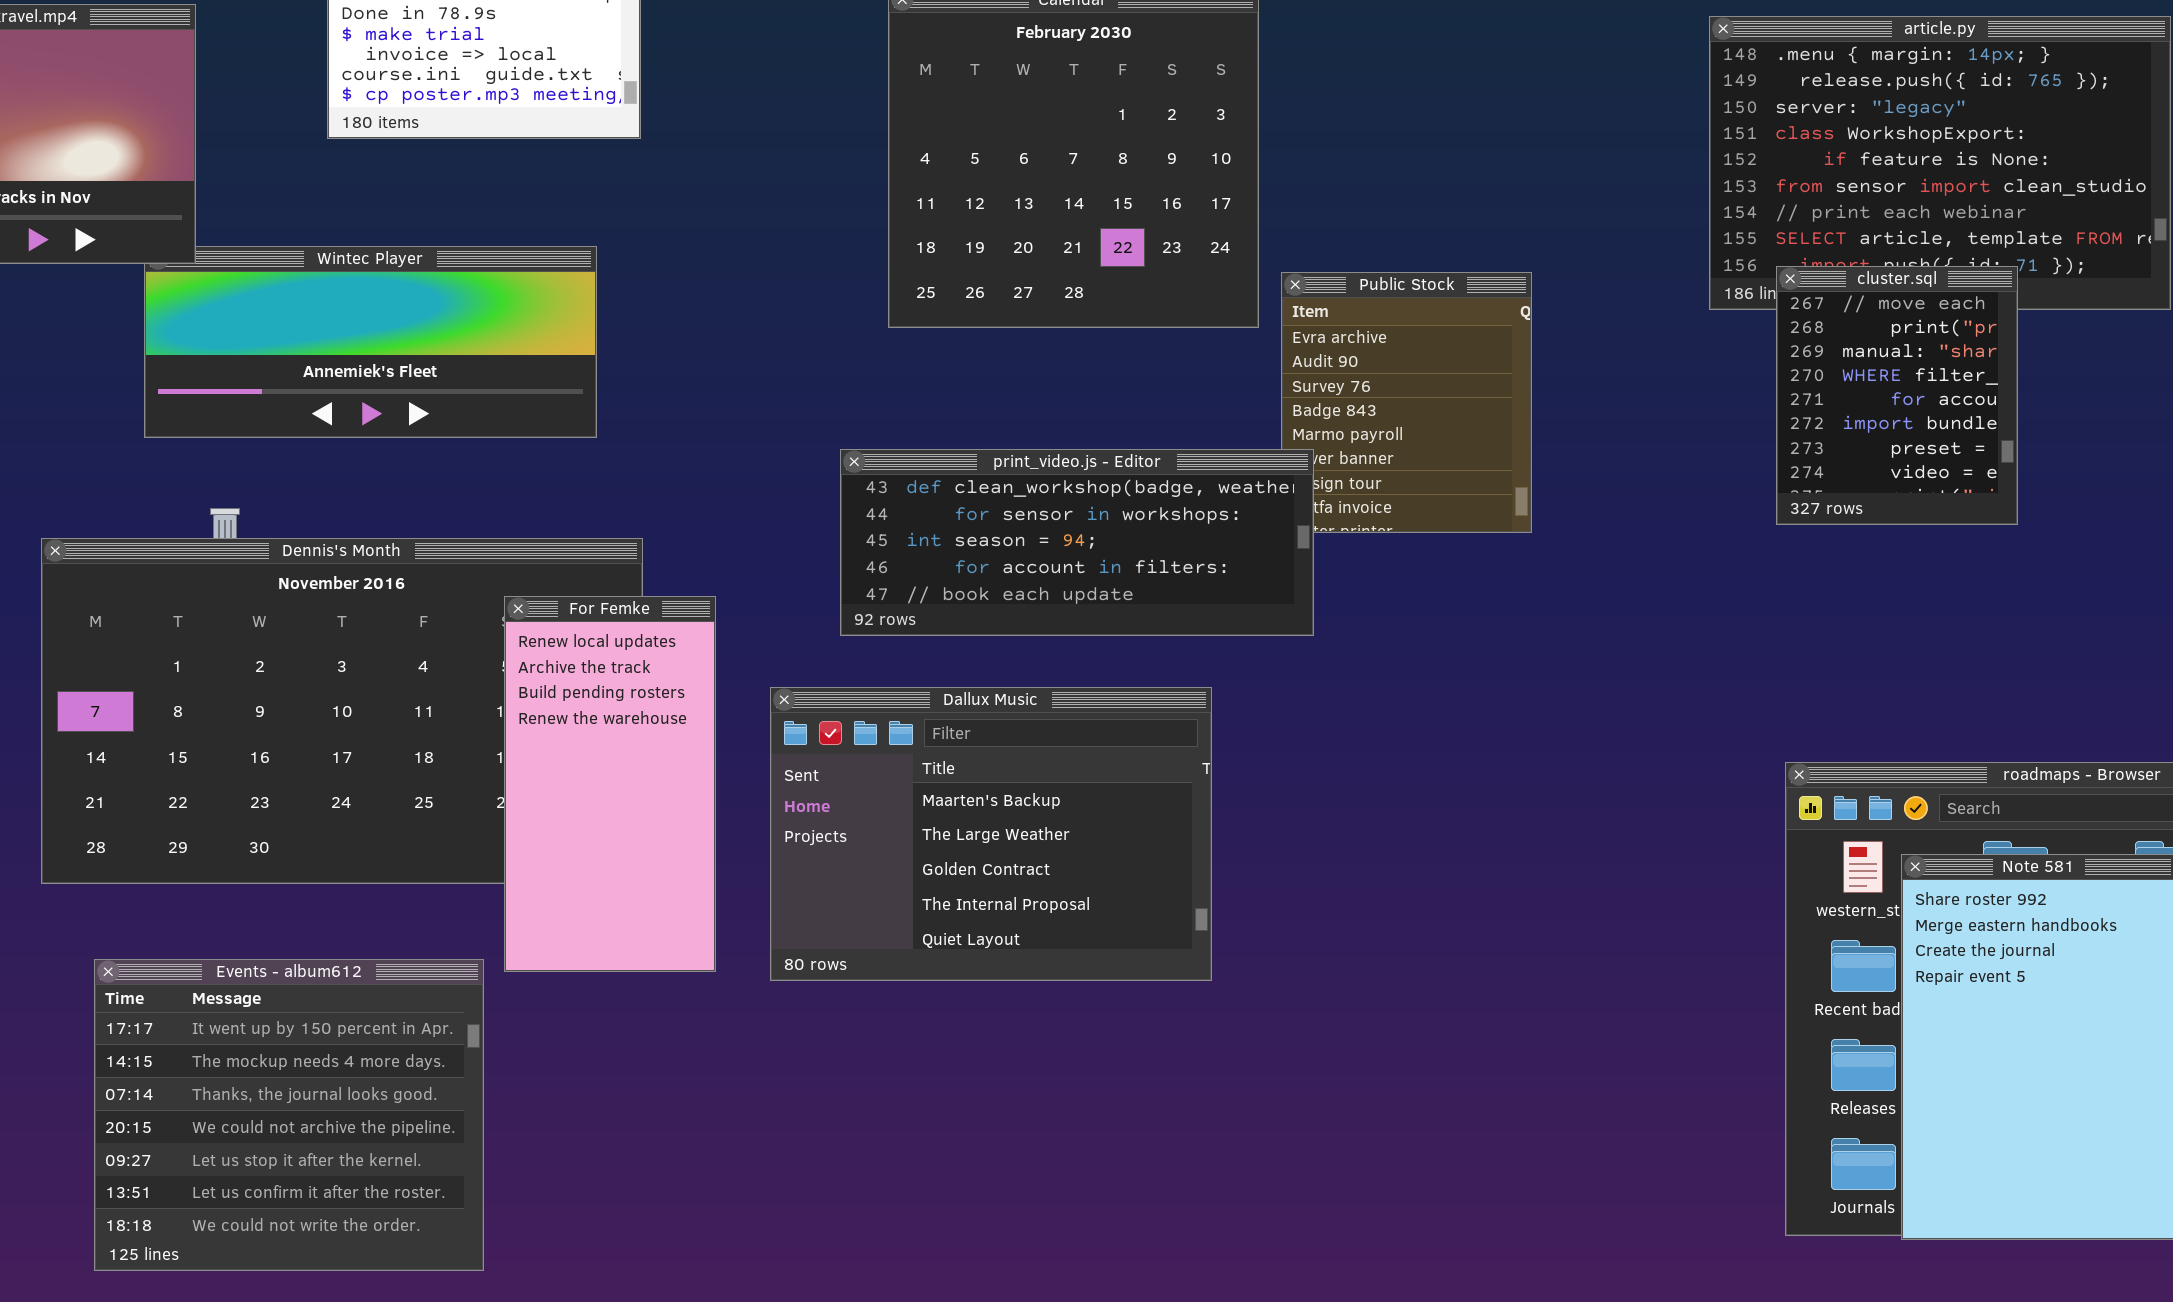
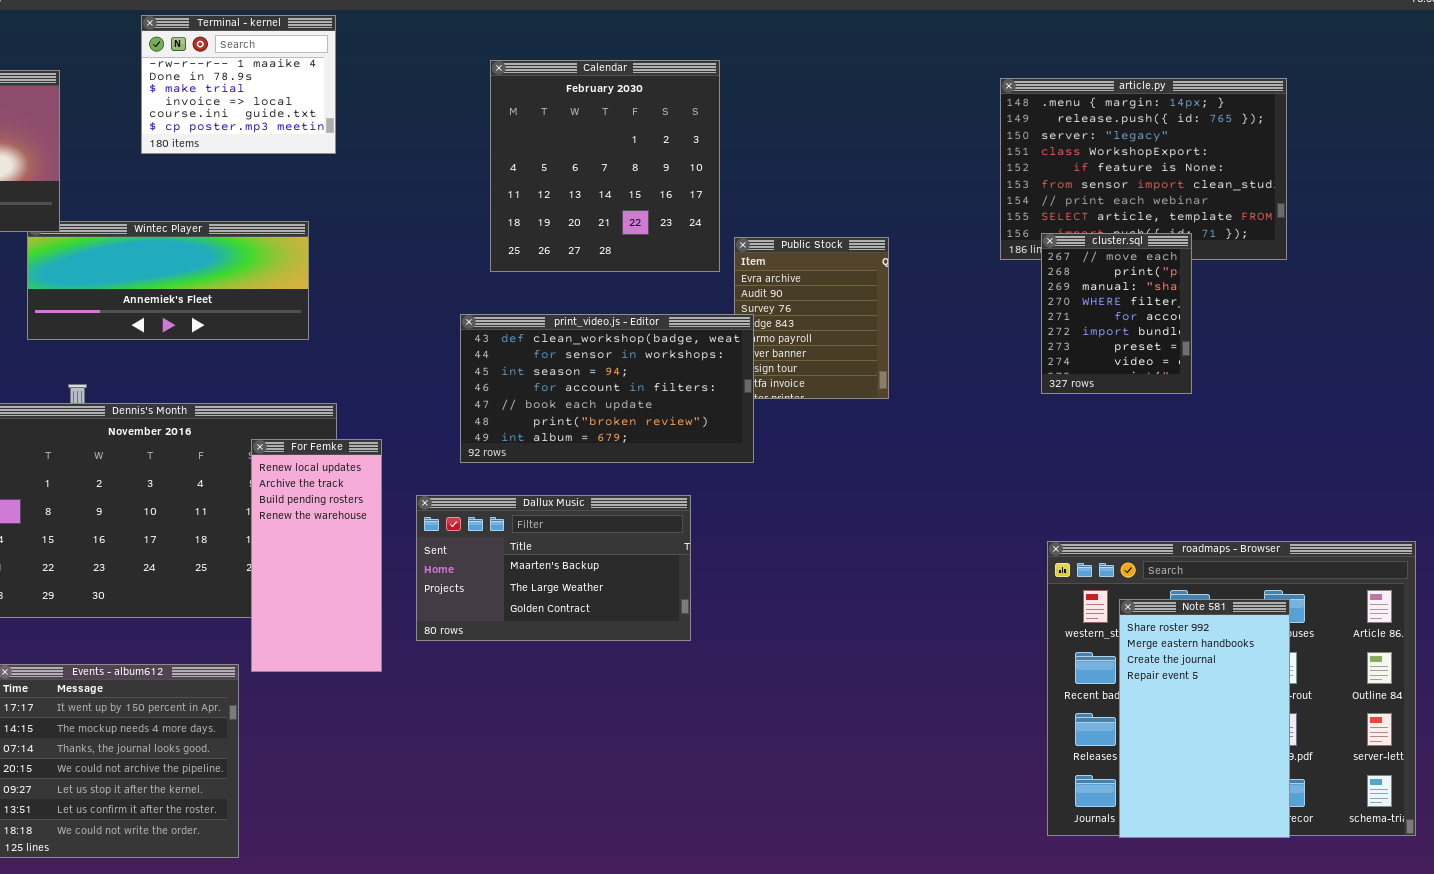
print_video.js - Editor: [840,449,1314,636] -> [460,314,754,463], resized
Dallux Music: [770,687,1212,981] -> [416,495,691,641], resized

